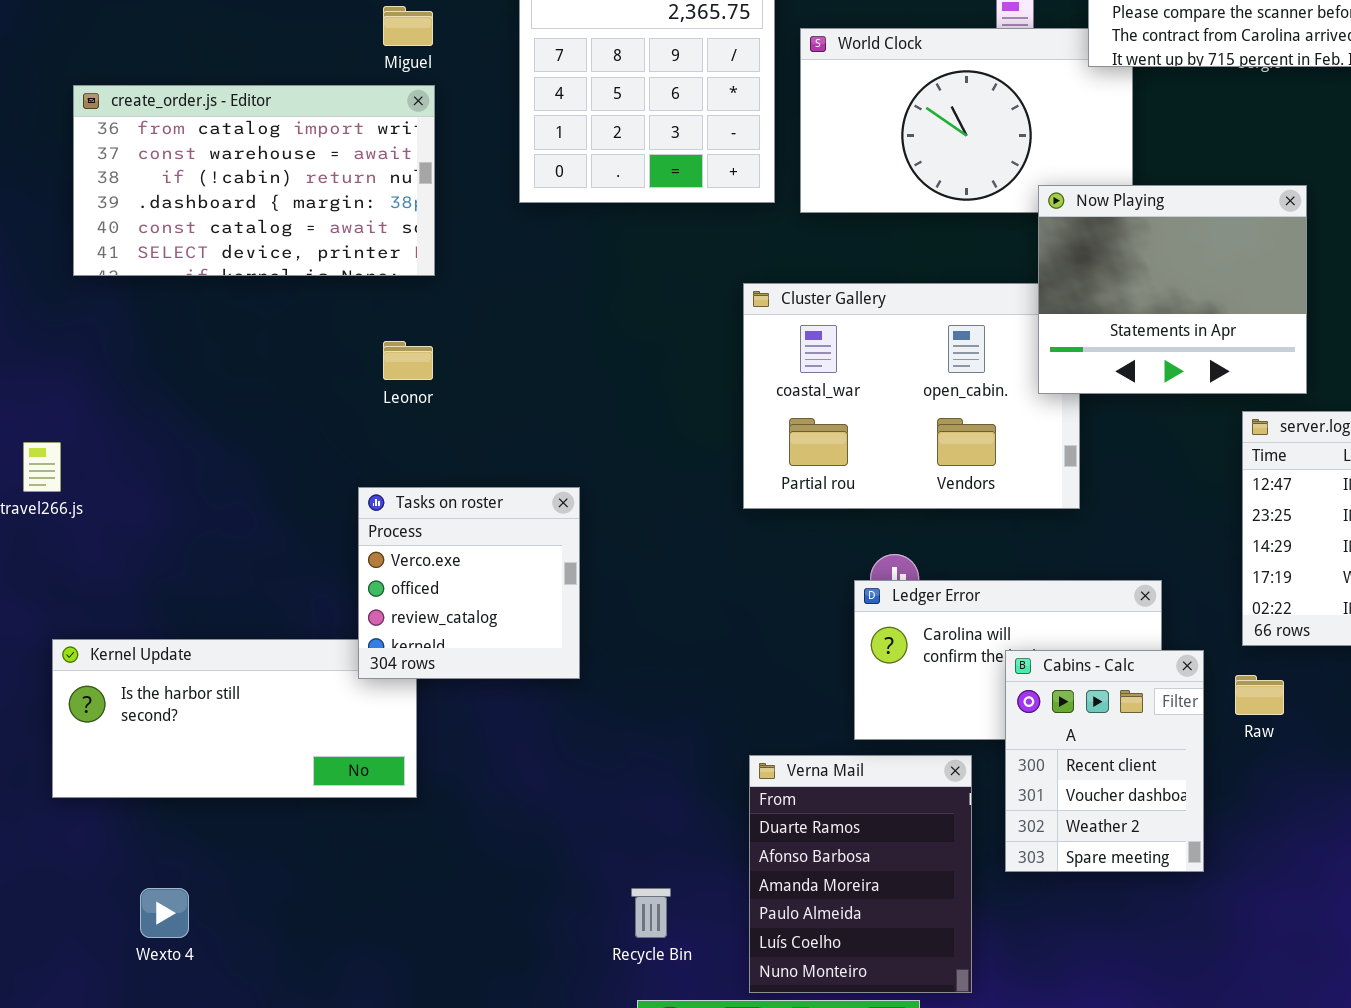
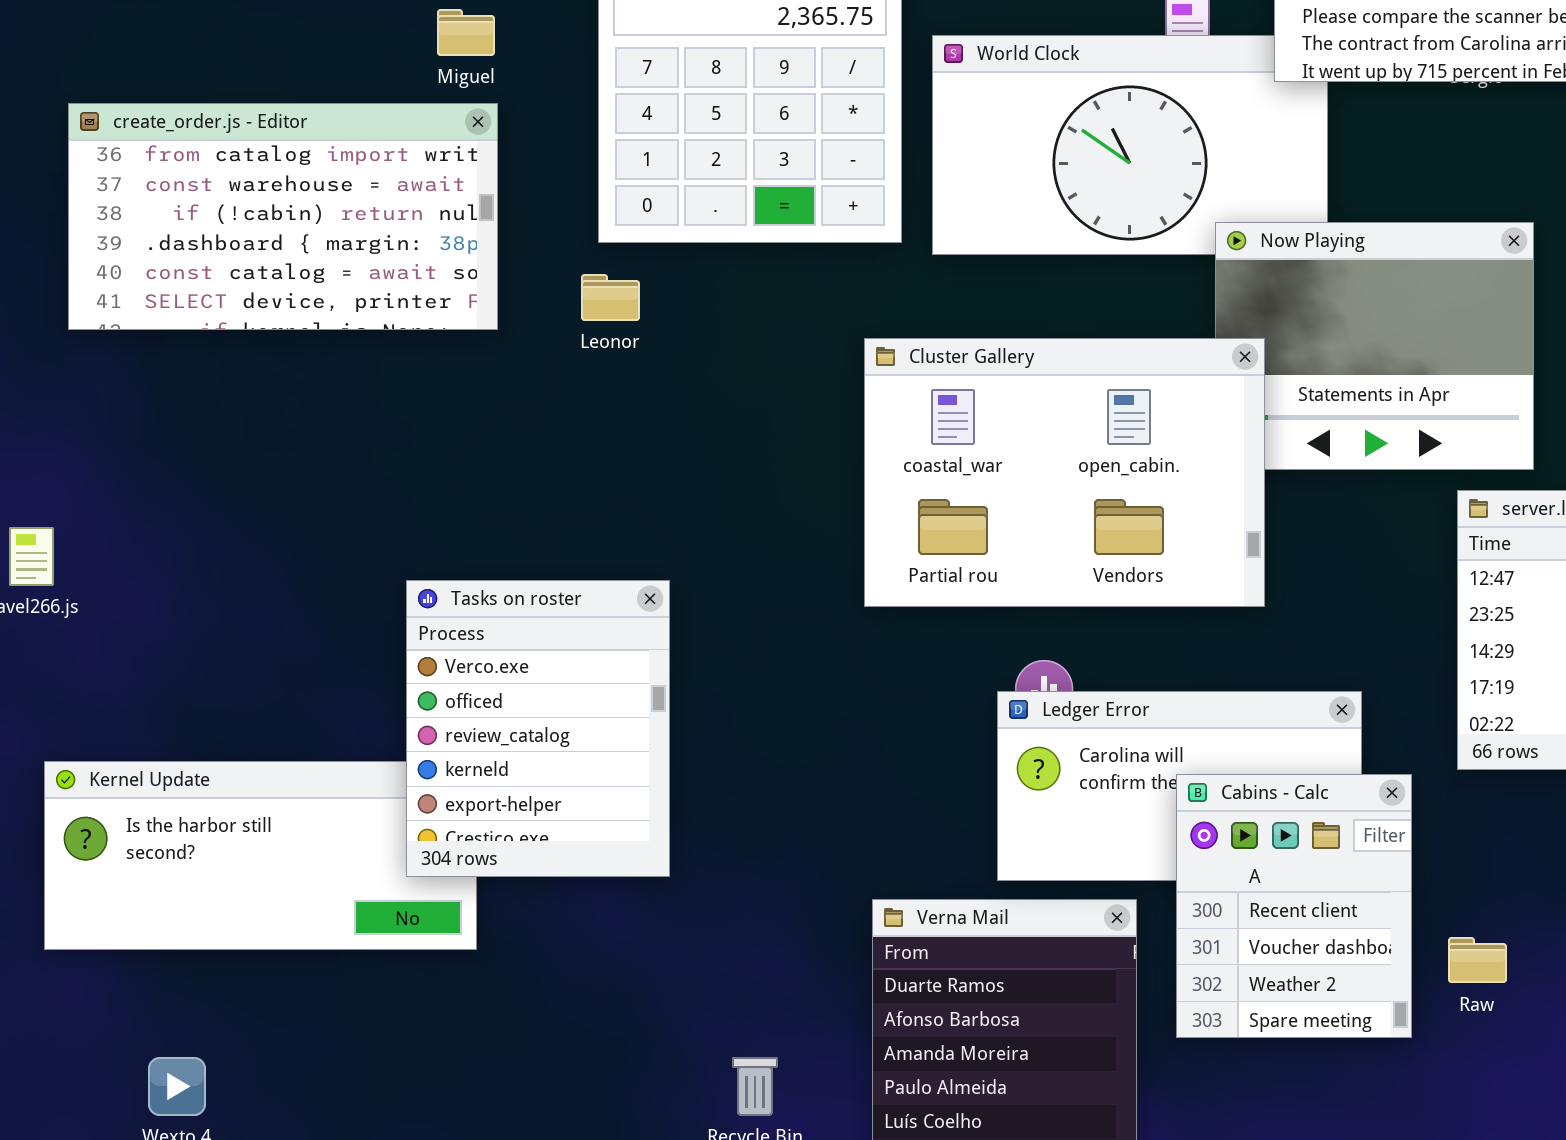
Cluster Gallery: [743,283,1080,509] -> [864,338,1265,607], raised
Leonor: [383,341,433,380] -> [581,274,640,321], moved
Tasks on roster: [358,487,580,679] -> [406,580,670,877], resized
Raw: [1235,675,1284,715] -> [1448,937,1507,983], moved

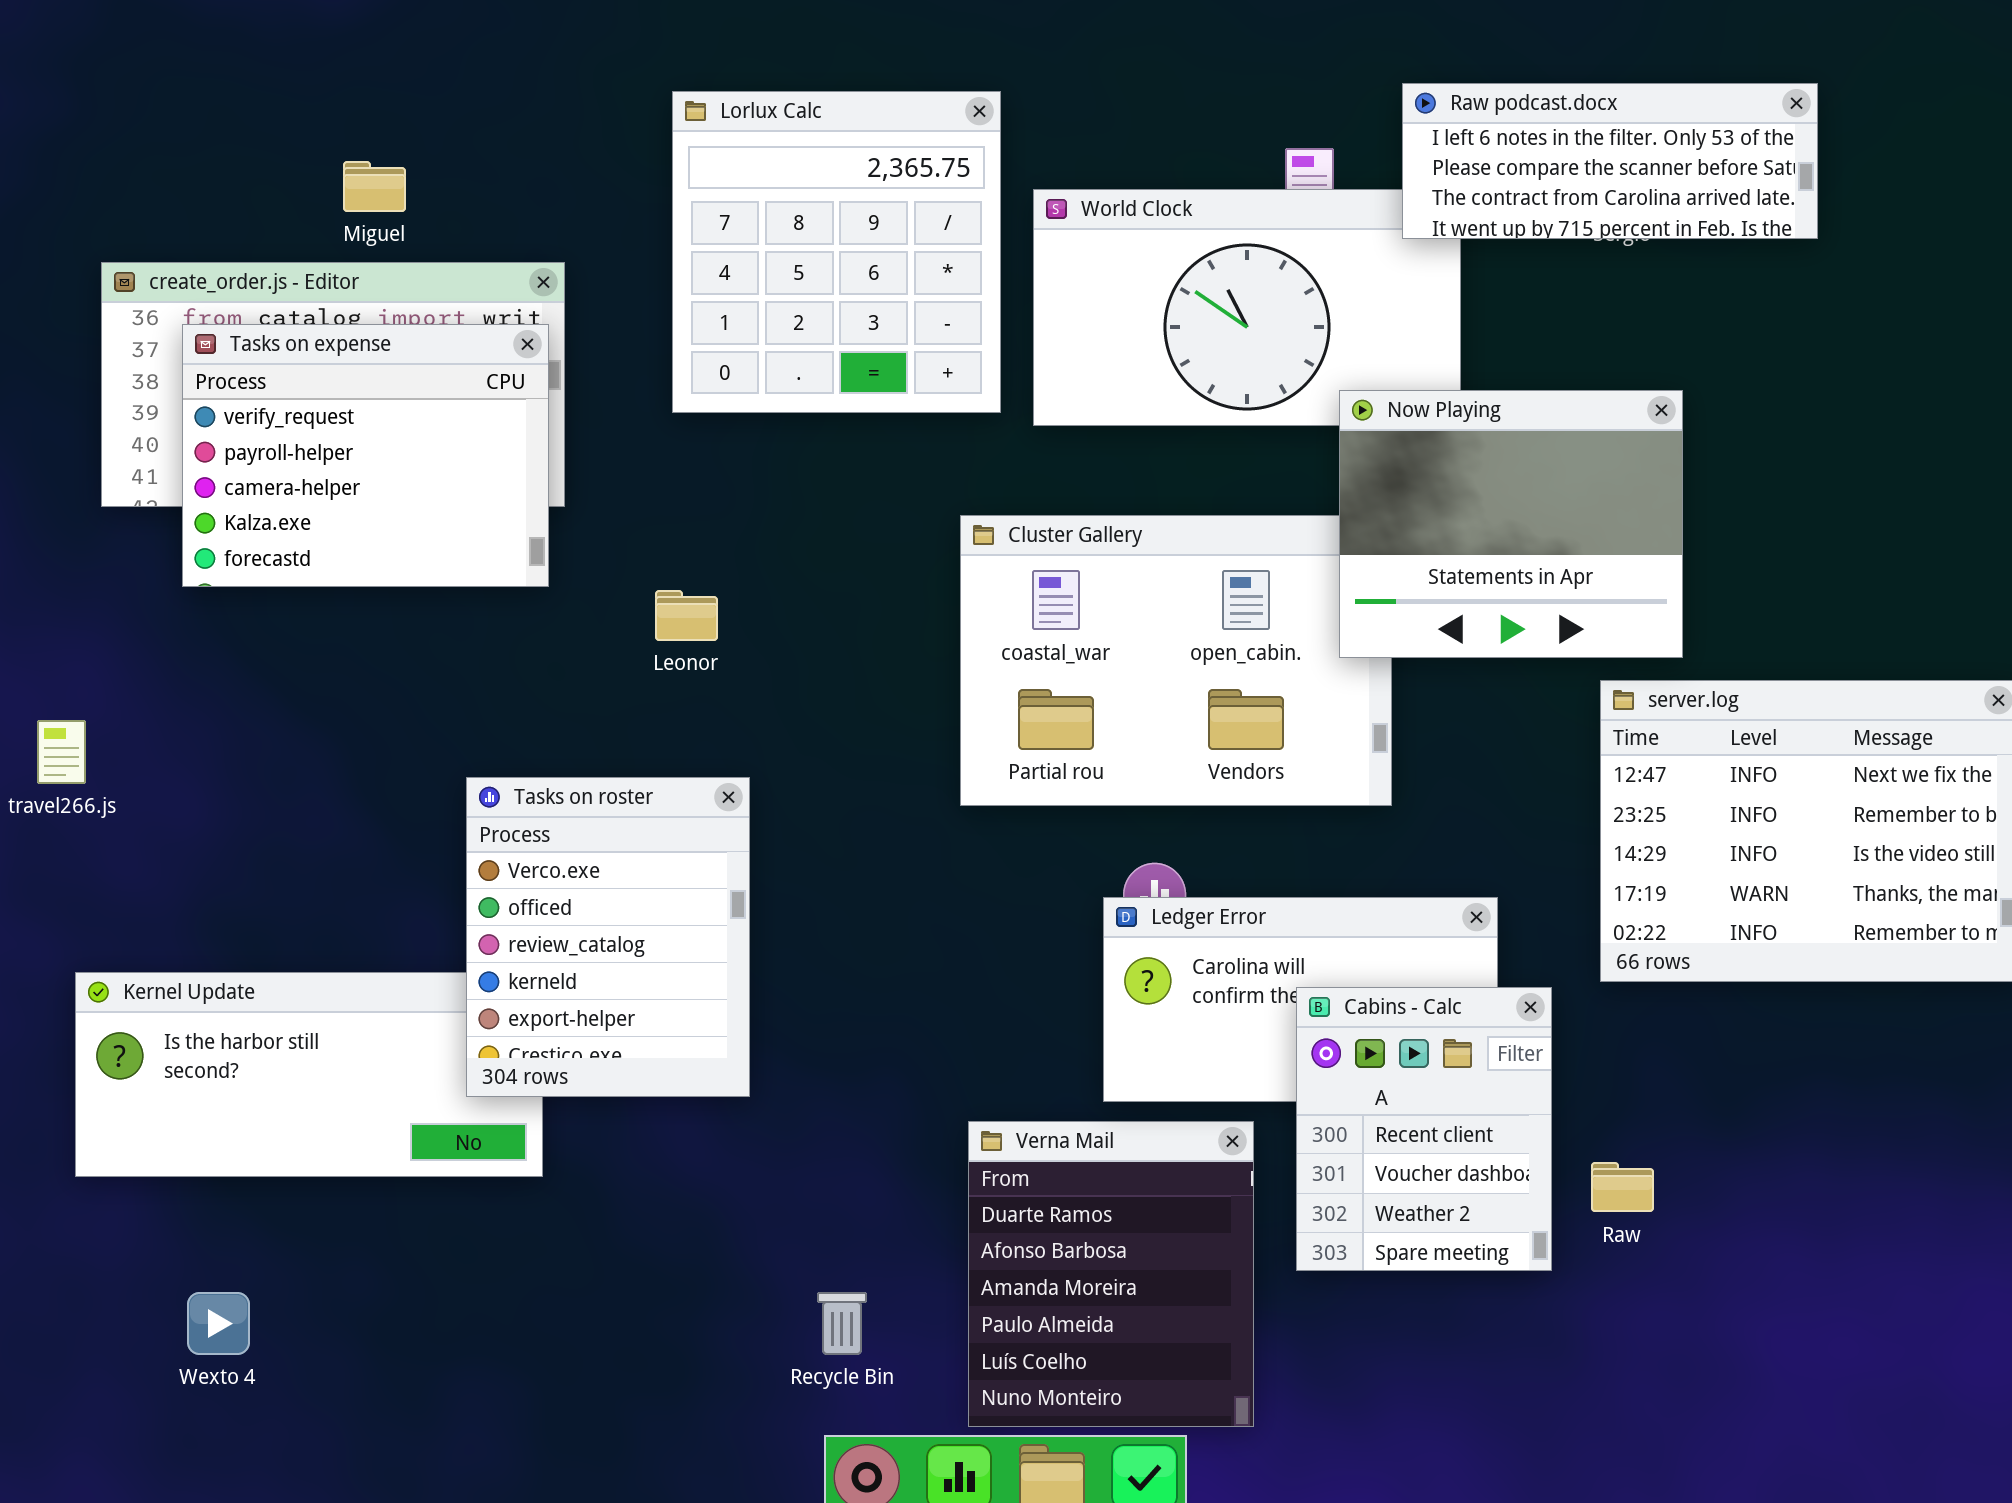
Miguel: [437,9,495,56] -> [343,161,406,212], moved
Tasks on expense: none -> [182,324,549,587], opened
Now Playing: [1215,222,1534,470] -> [1339,390,1683,658], raised
Leonor: [581,274,640,321] -> [655,590,718,641], moved

